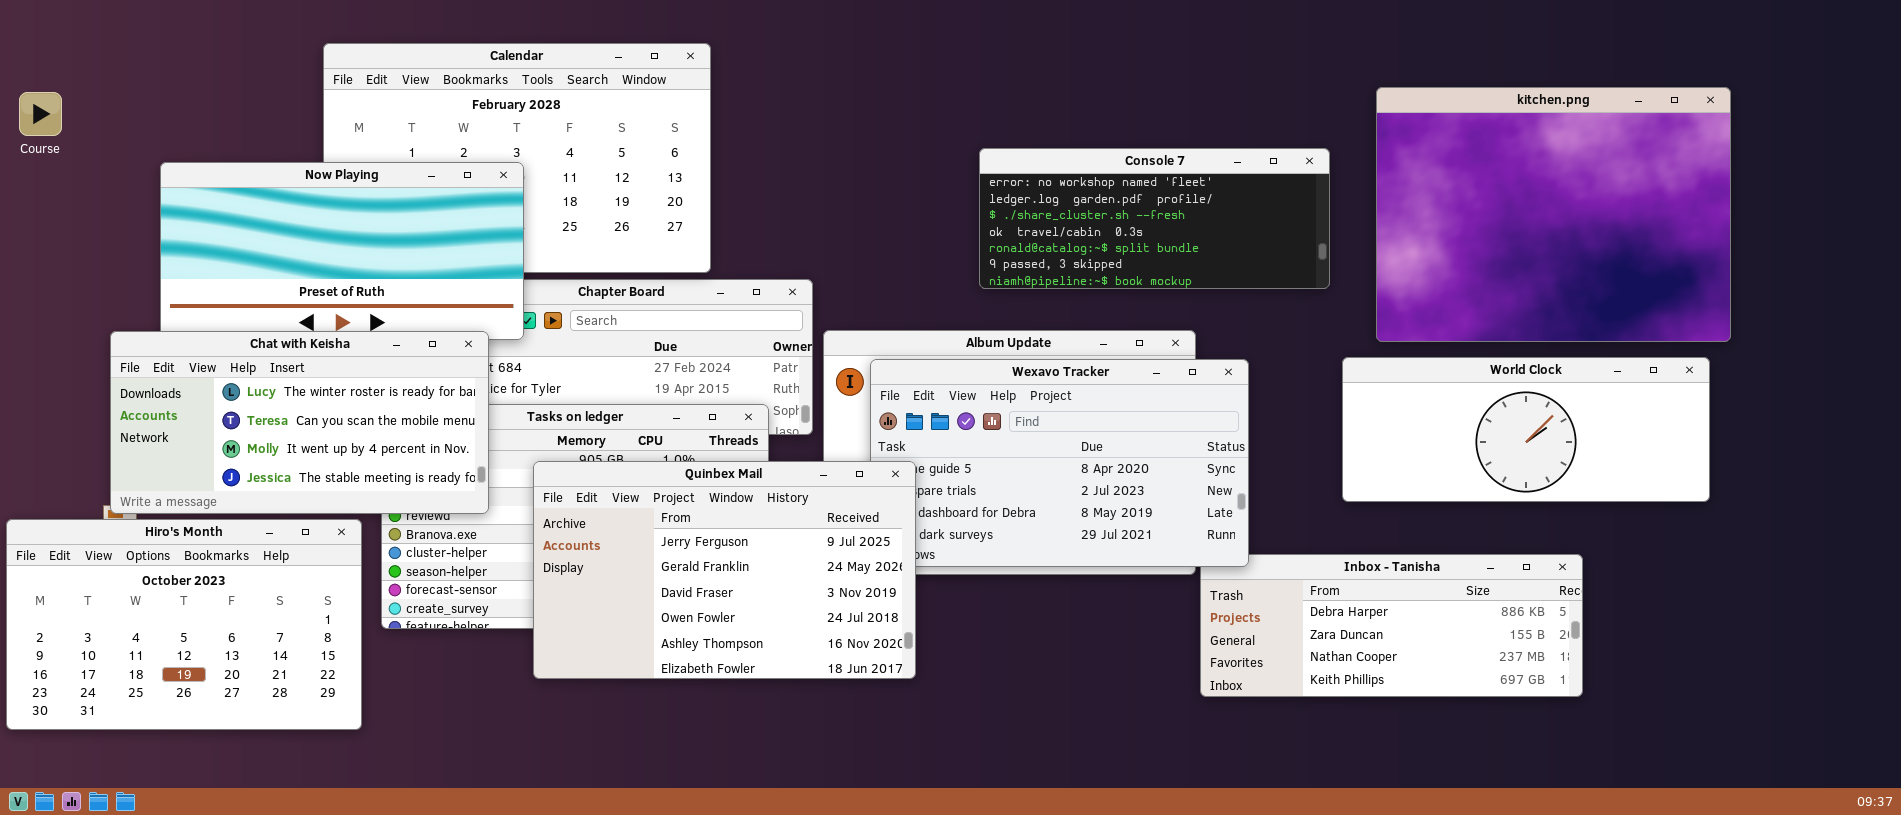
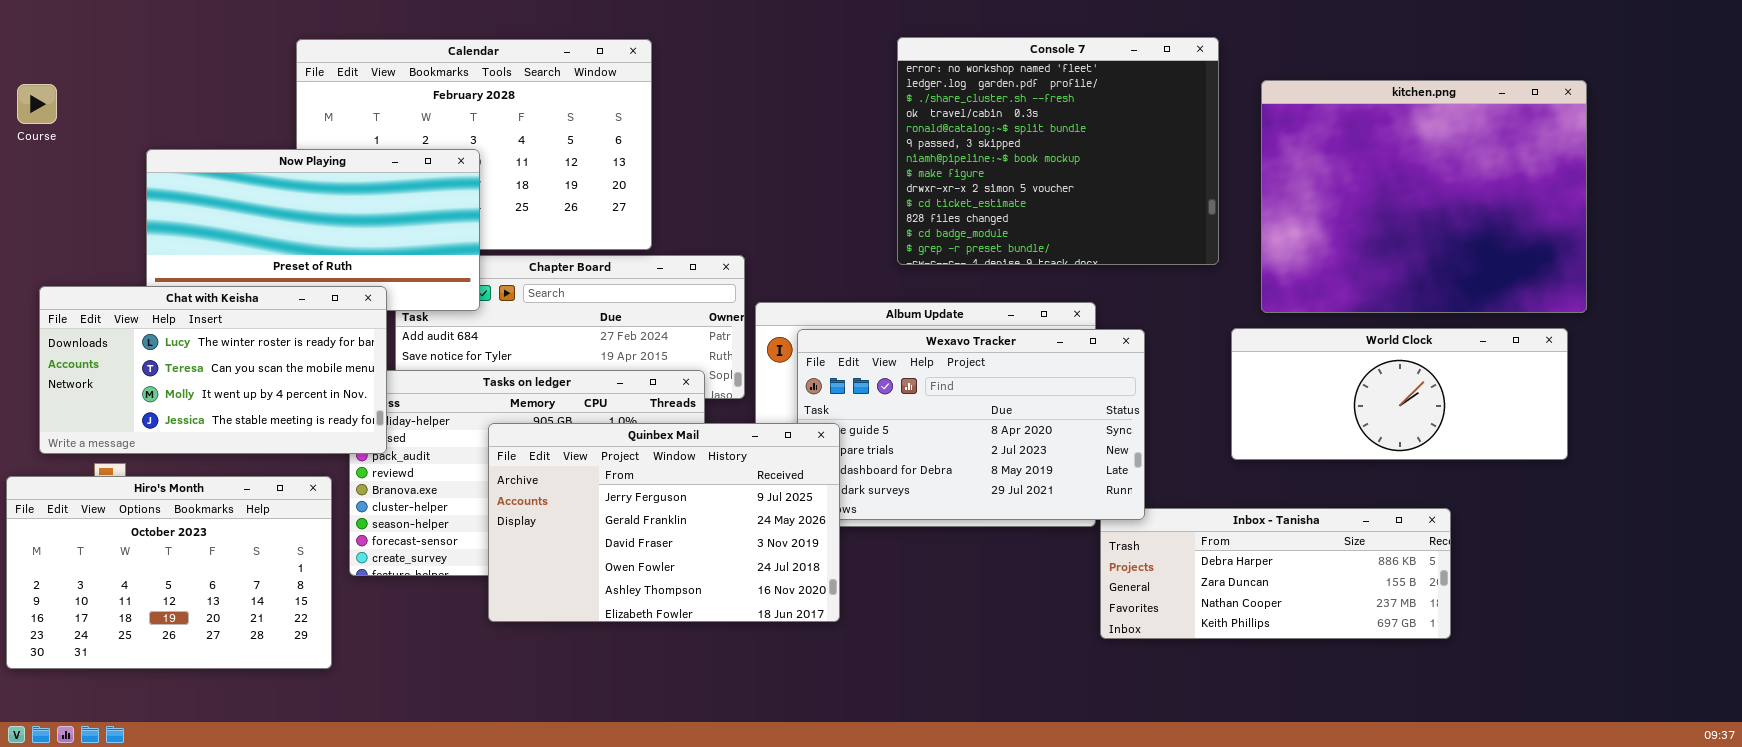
Console 7: [979,148,1330,289] -> [897,37,1219,265], resized
Chat with Keisha: [110,331,489,514] -> [39,286,387,454], moved

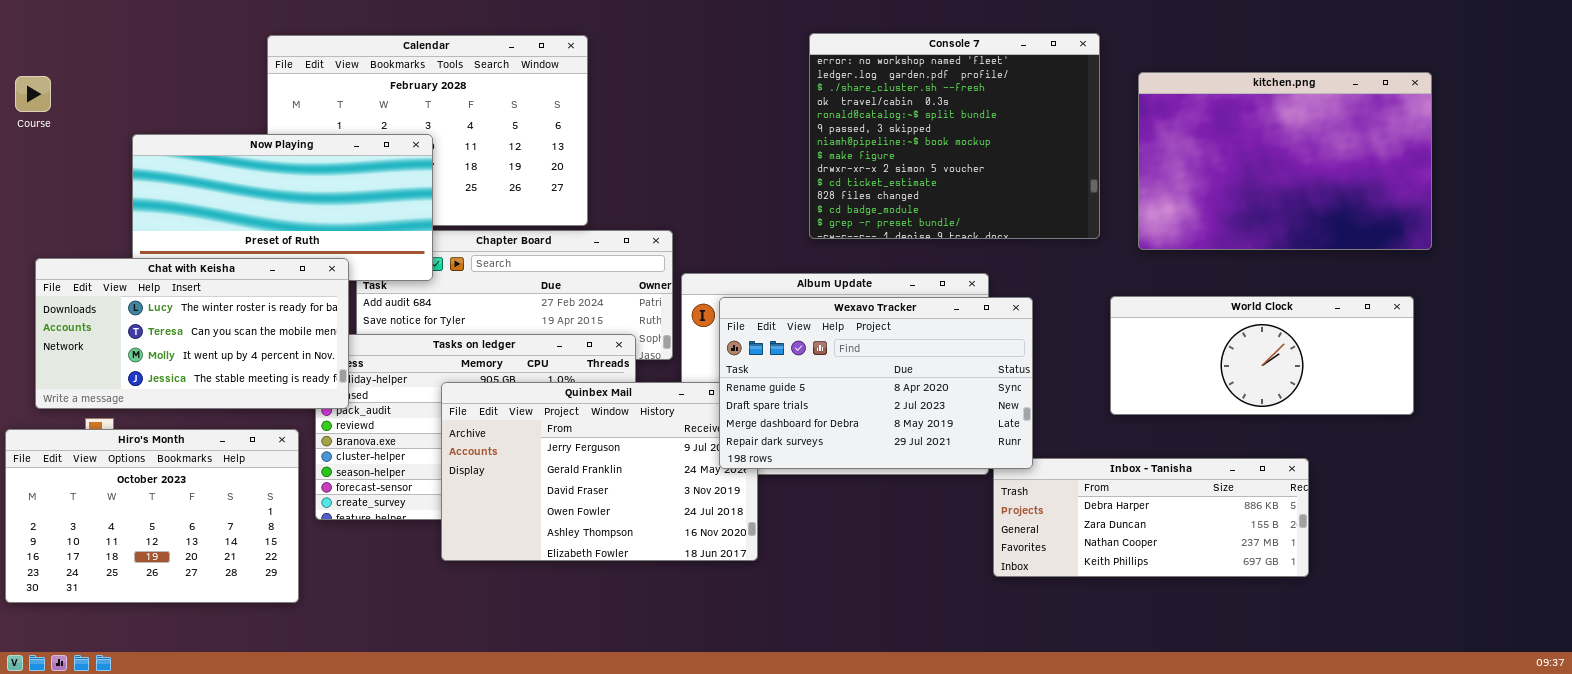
kitchen.png: [1261,80,1587,313] -> [1138,72,1432,250], resized
Wexavo Tracker: [797,329,1145,520] -> [719,297,1033,469], raised

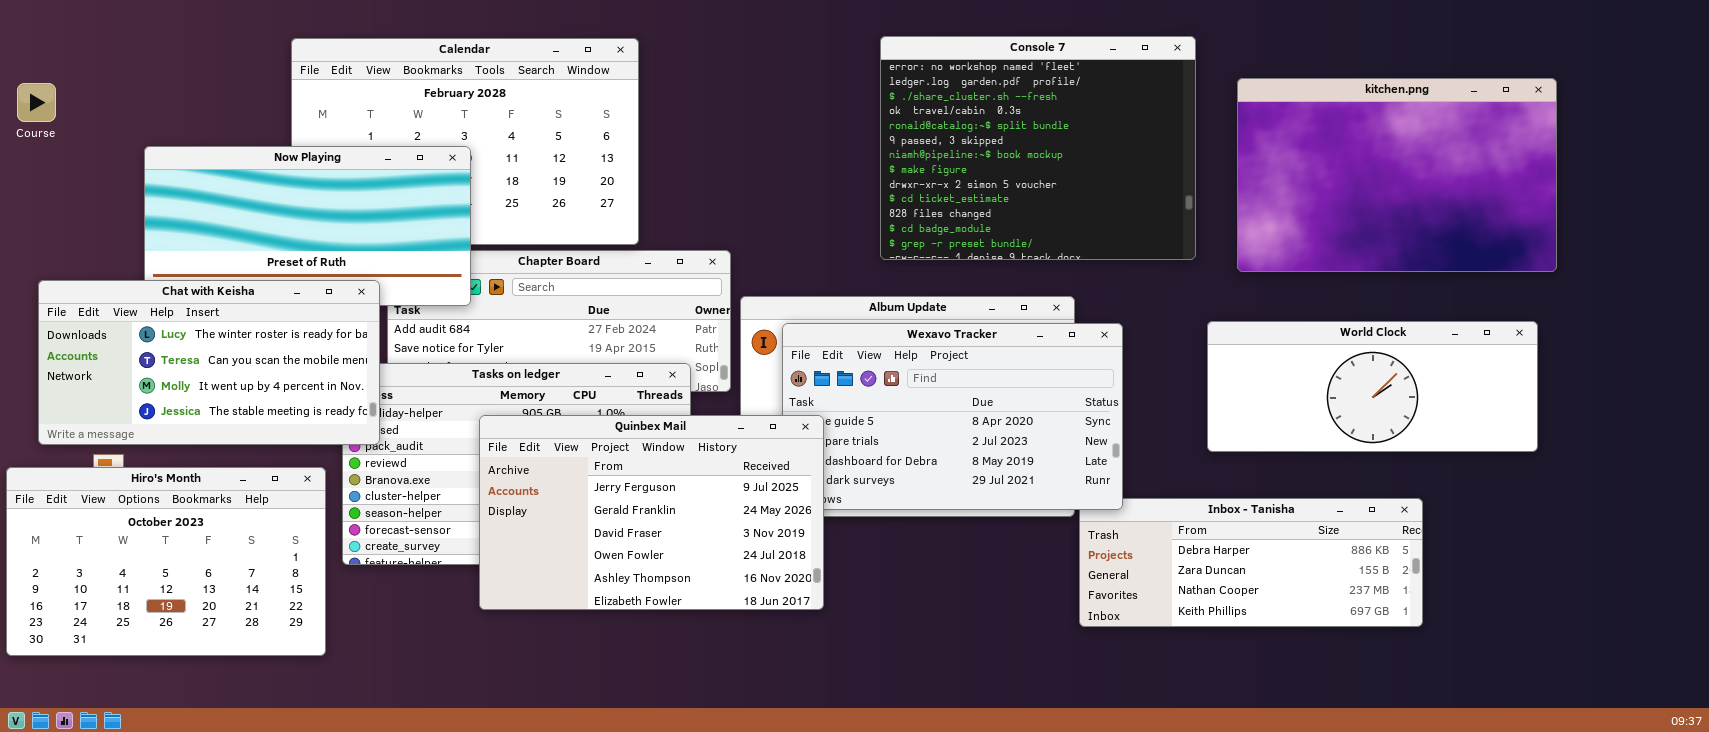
Quinbex Mail: [441,382,758,561] -> [479,415,824,610], raised

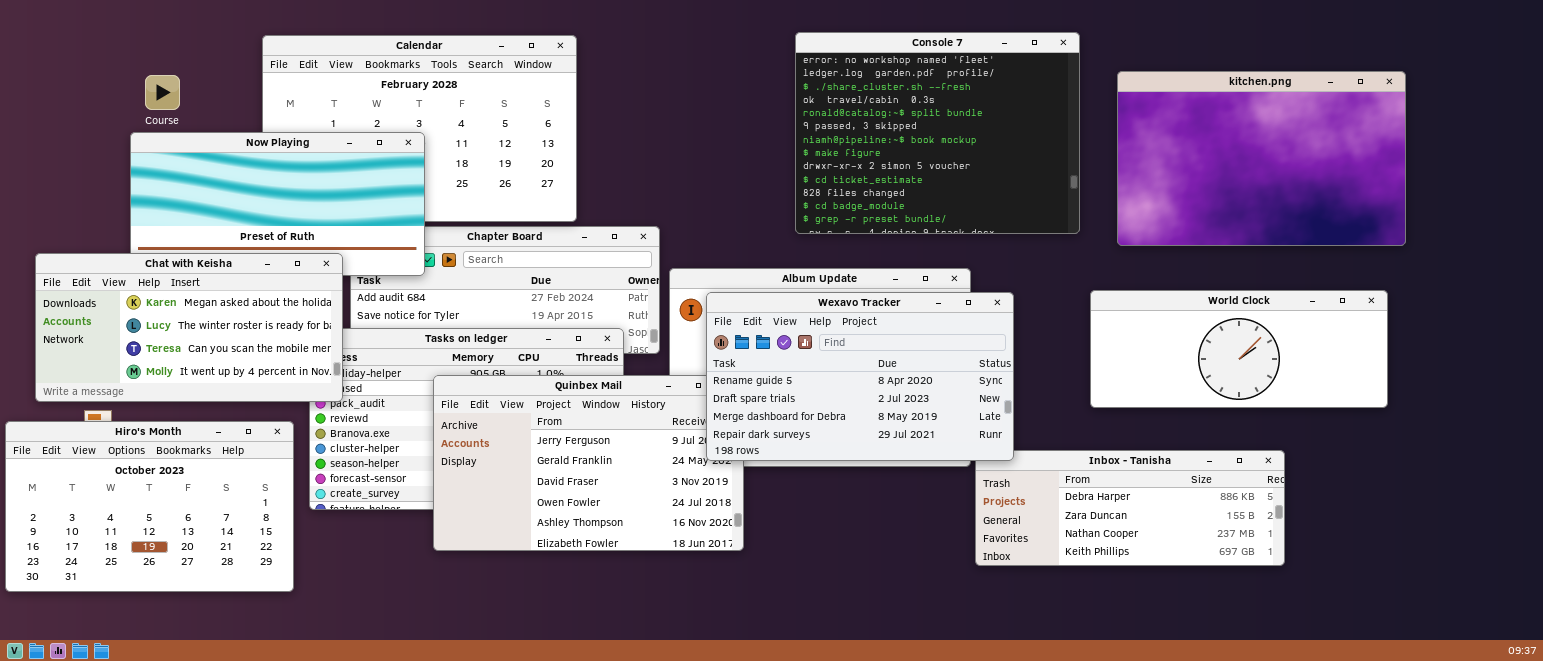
Course: [17,83,56,122] -> [145,75,180,110], moved
Chat with Keisha: [38,280,380,445] -> [35,253,343,402], scrolled up 1 row
Wexavo Tracker: [782,323,1123,510] -> [706,292,1014,461], raised

